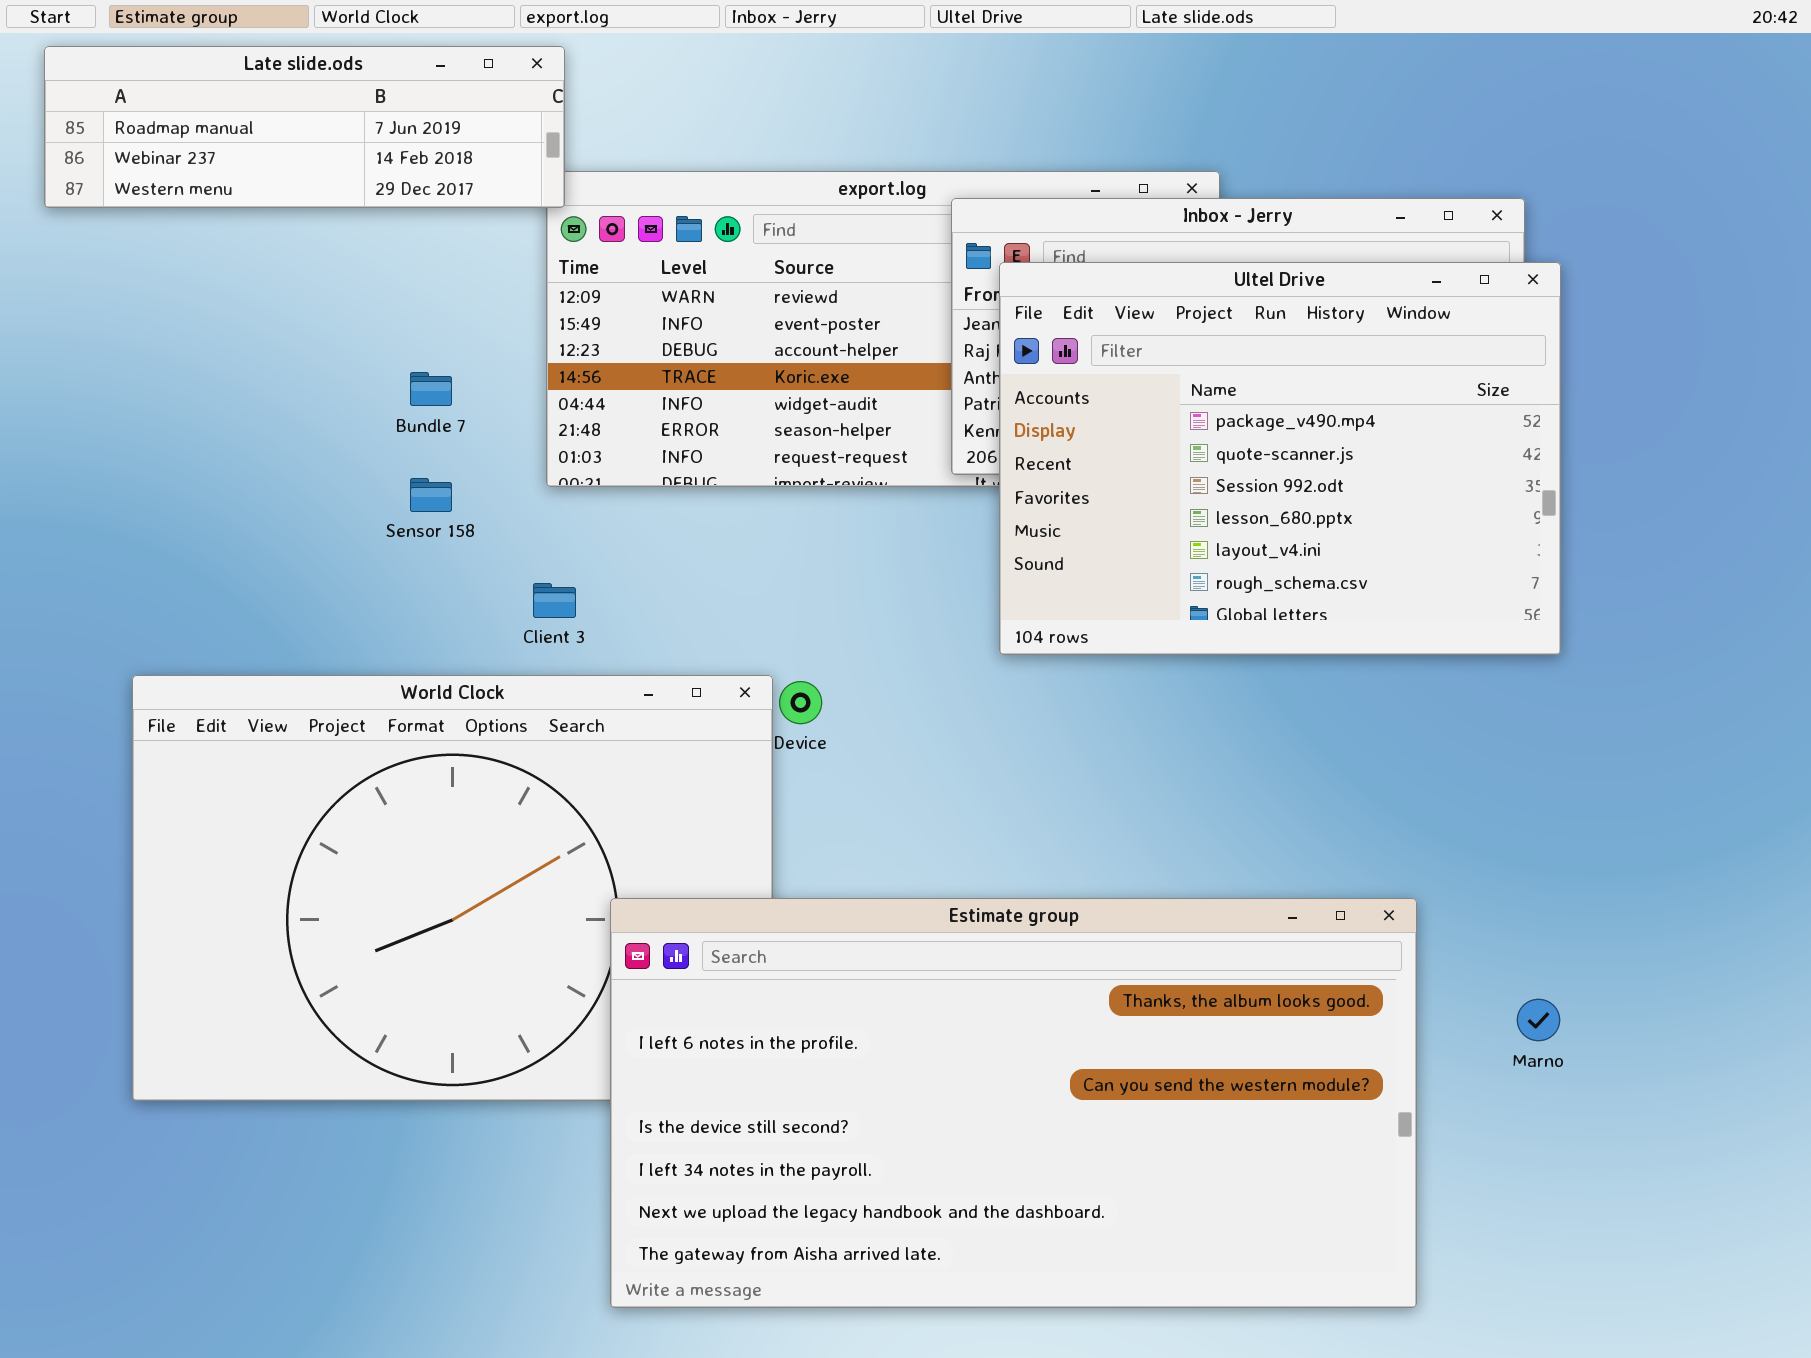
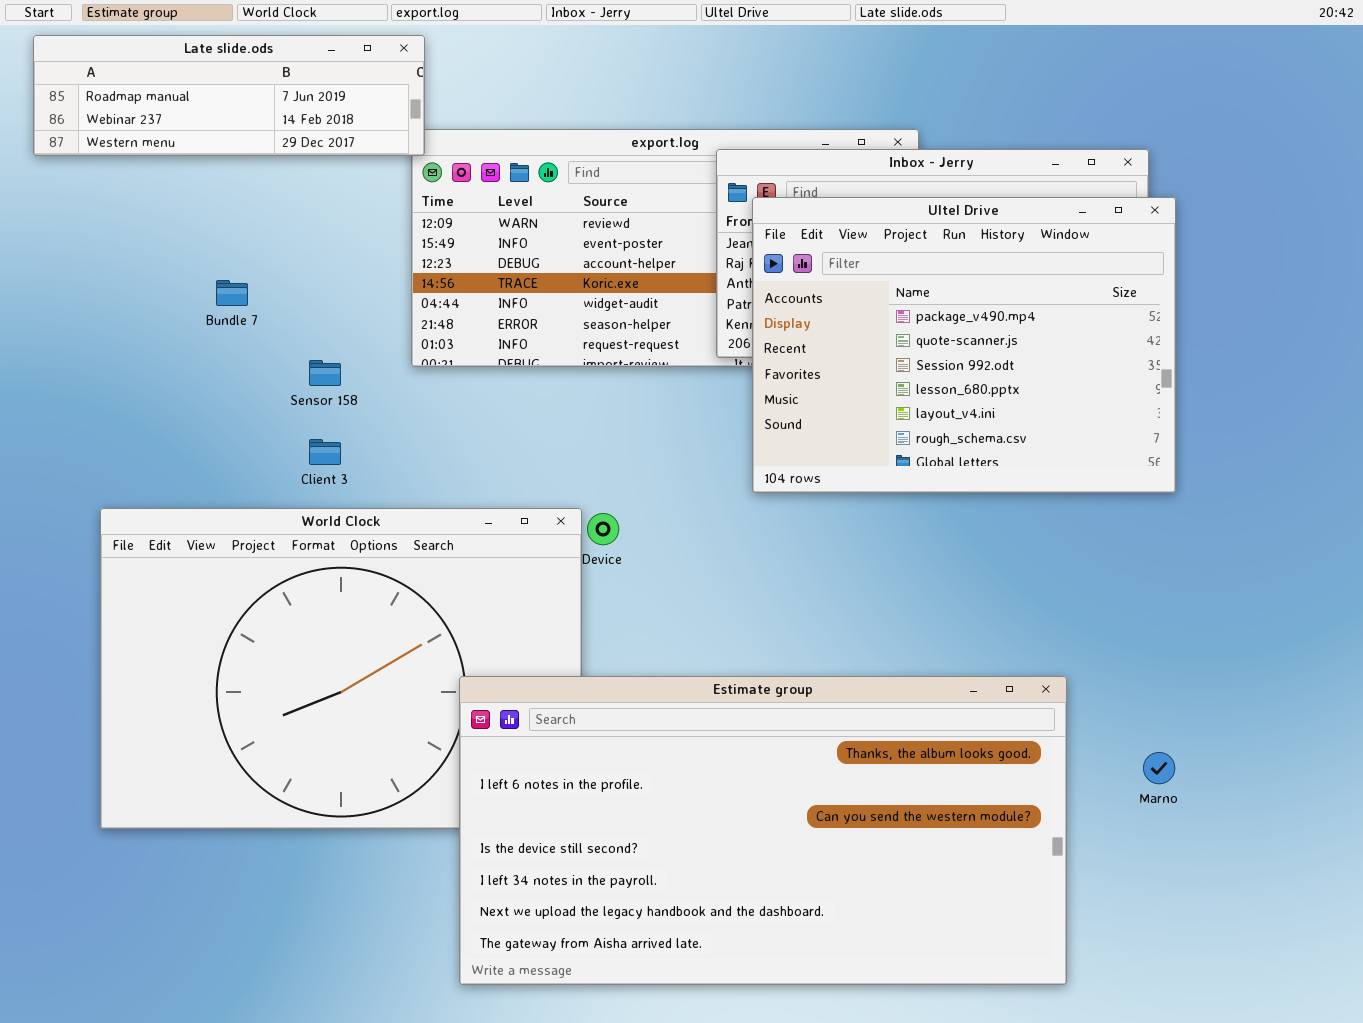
Bundle 7: [410,372,452,406] -> [216,280,248,306], moved
Client 3: [533,583,576,618] -> [309,439,341,465], moved

